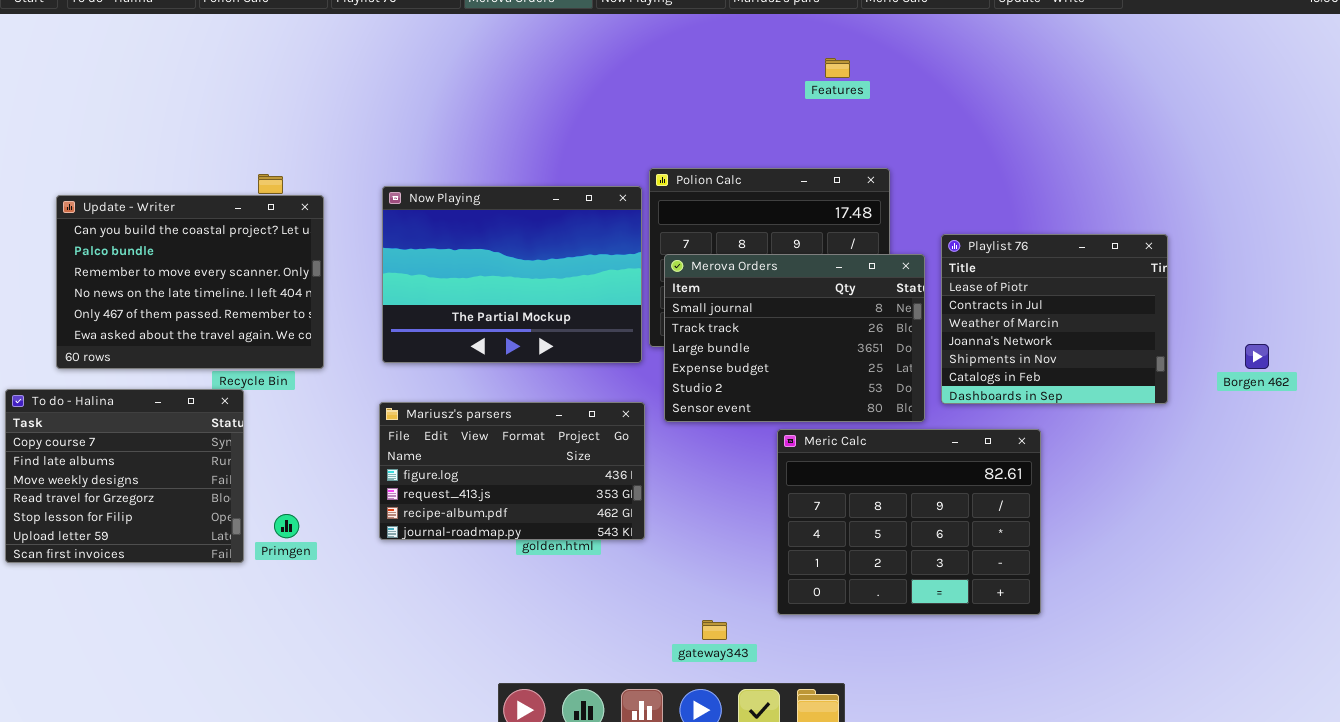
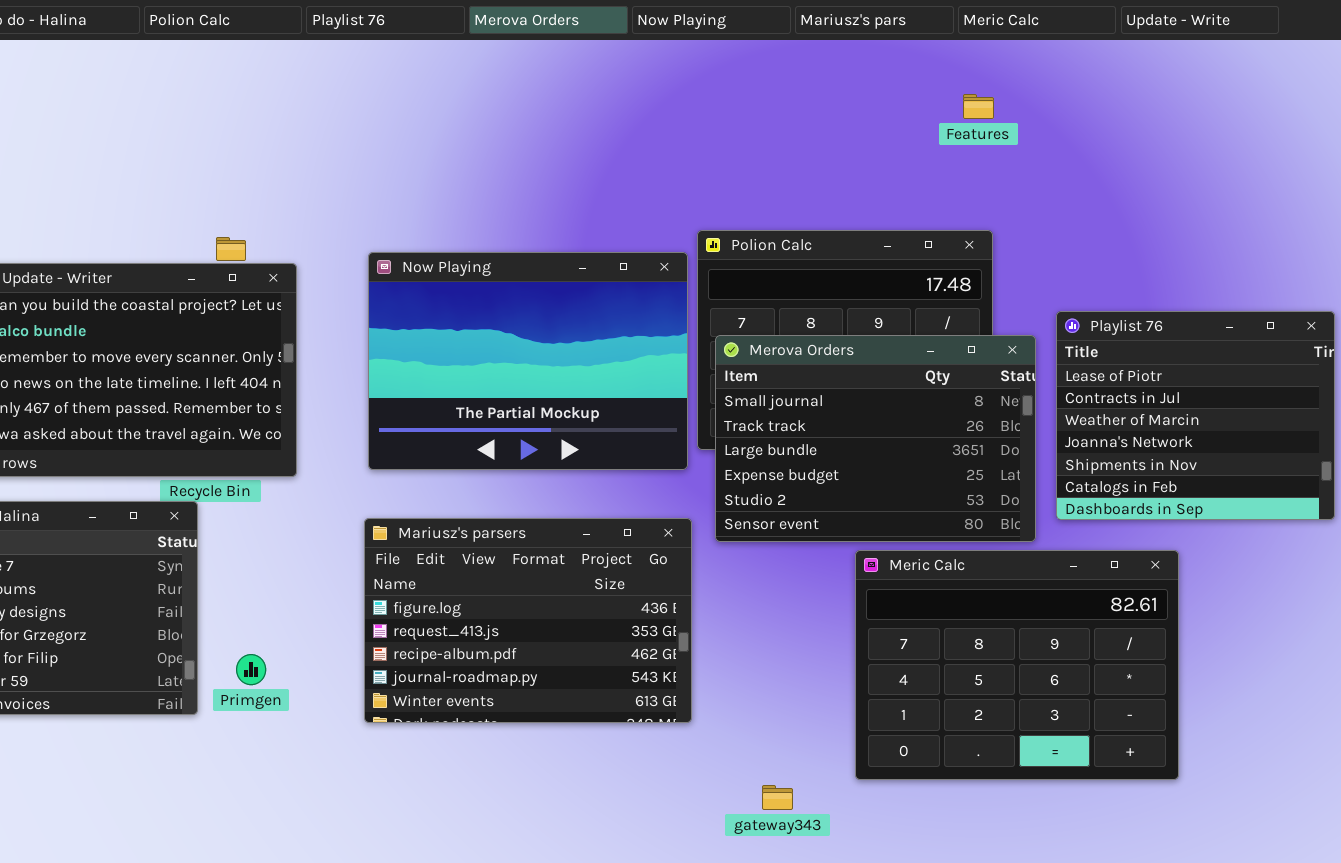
Features: [825,58,850,78] -> [963,94,994,119], moved
Mariusz's parsers: [379,402,645,540] -> [364,518,692,723], resized

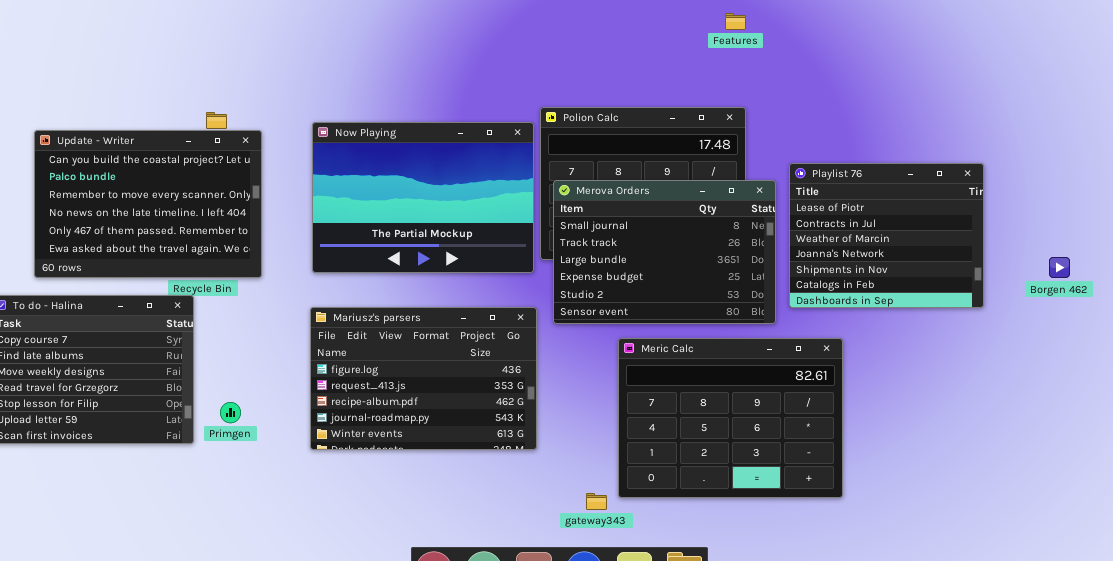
Meric Calc: [855,550,1179,780] -> [618,338,843,498], moved

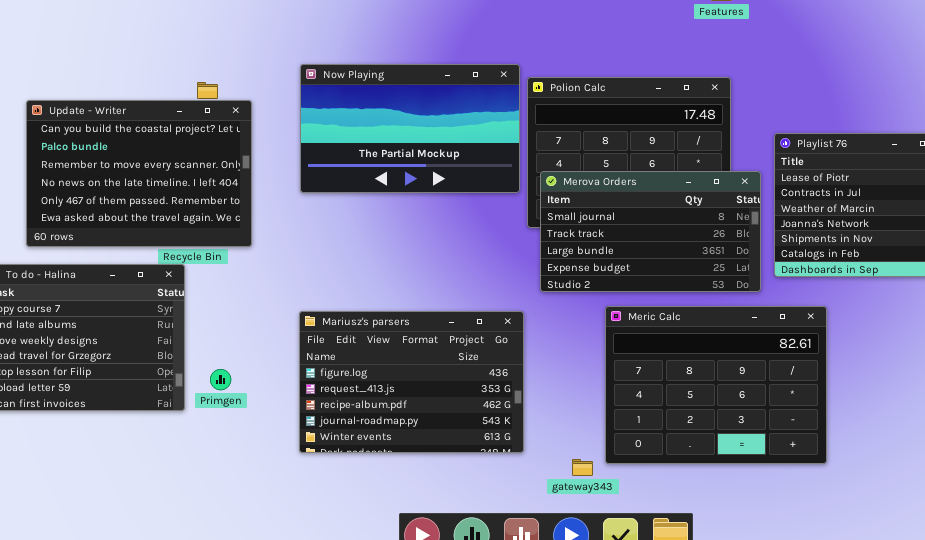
Now Playing: [312,122,534,273] -> [300,64,520,193], moved, resized
Merova Orders: [553,180,776,324] -> [540,171,761,292], resized
Mariusz's parsers: [310,307,537,450] -> [299,311,524,453], moved

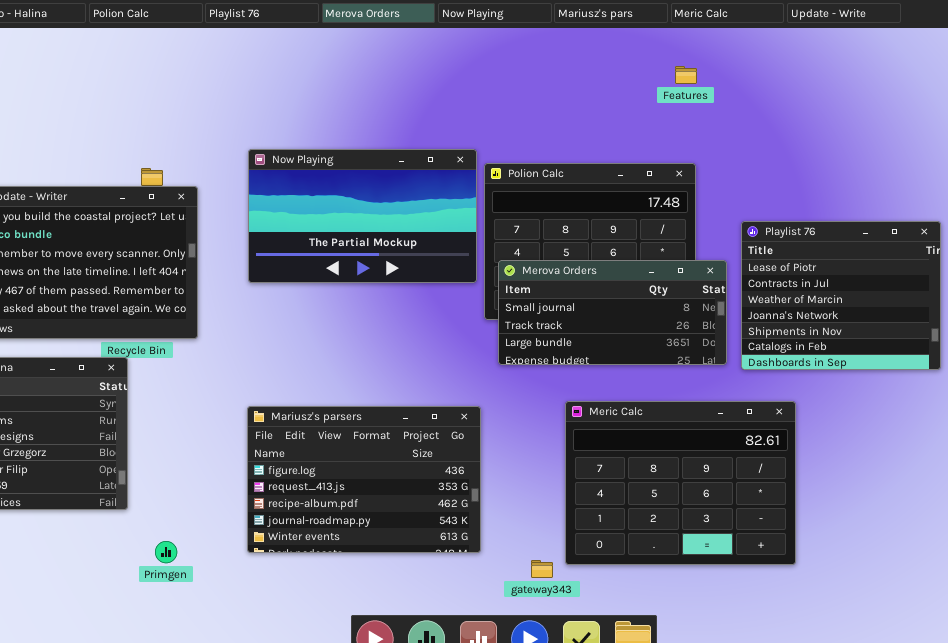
Merova Orders: [540,171,761,292] -> [498,260,727,365], resized
Primgen: [210,369,231,390] -> [155,541,177,563], moved

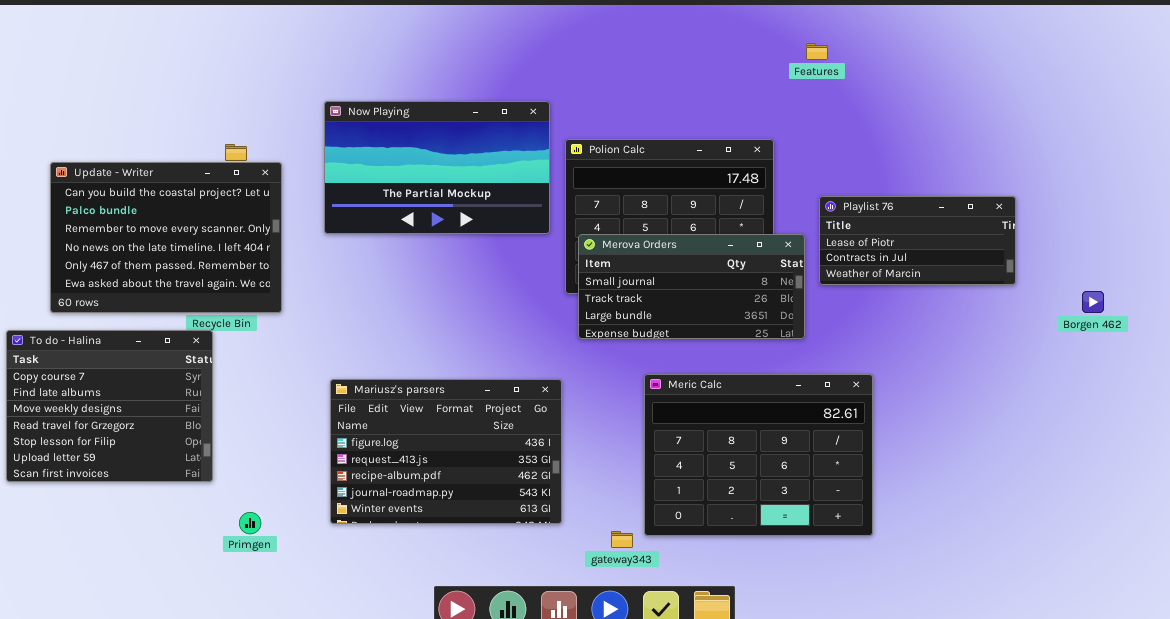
Features: [675,66,697,84] -> [806,43,828,60], moved
Now Playing: [248,149,477,283] -> [324,101,550,234], moved
Playlist 76: [741,221,941,370] -> [819,196,1016,285], resized

